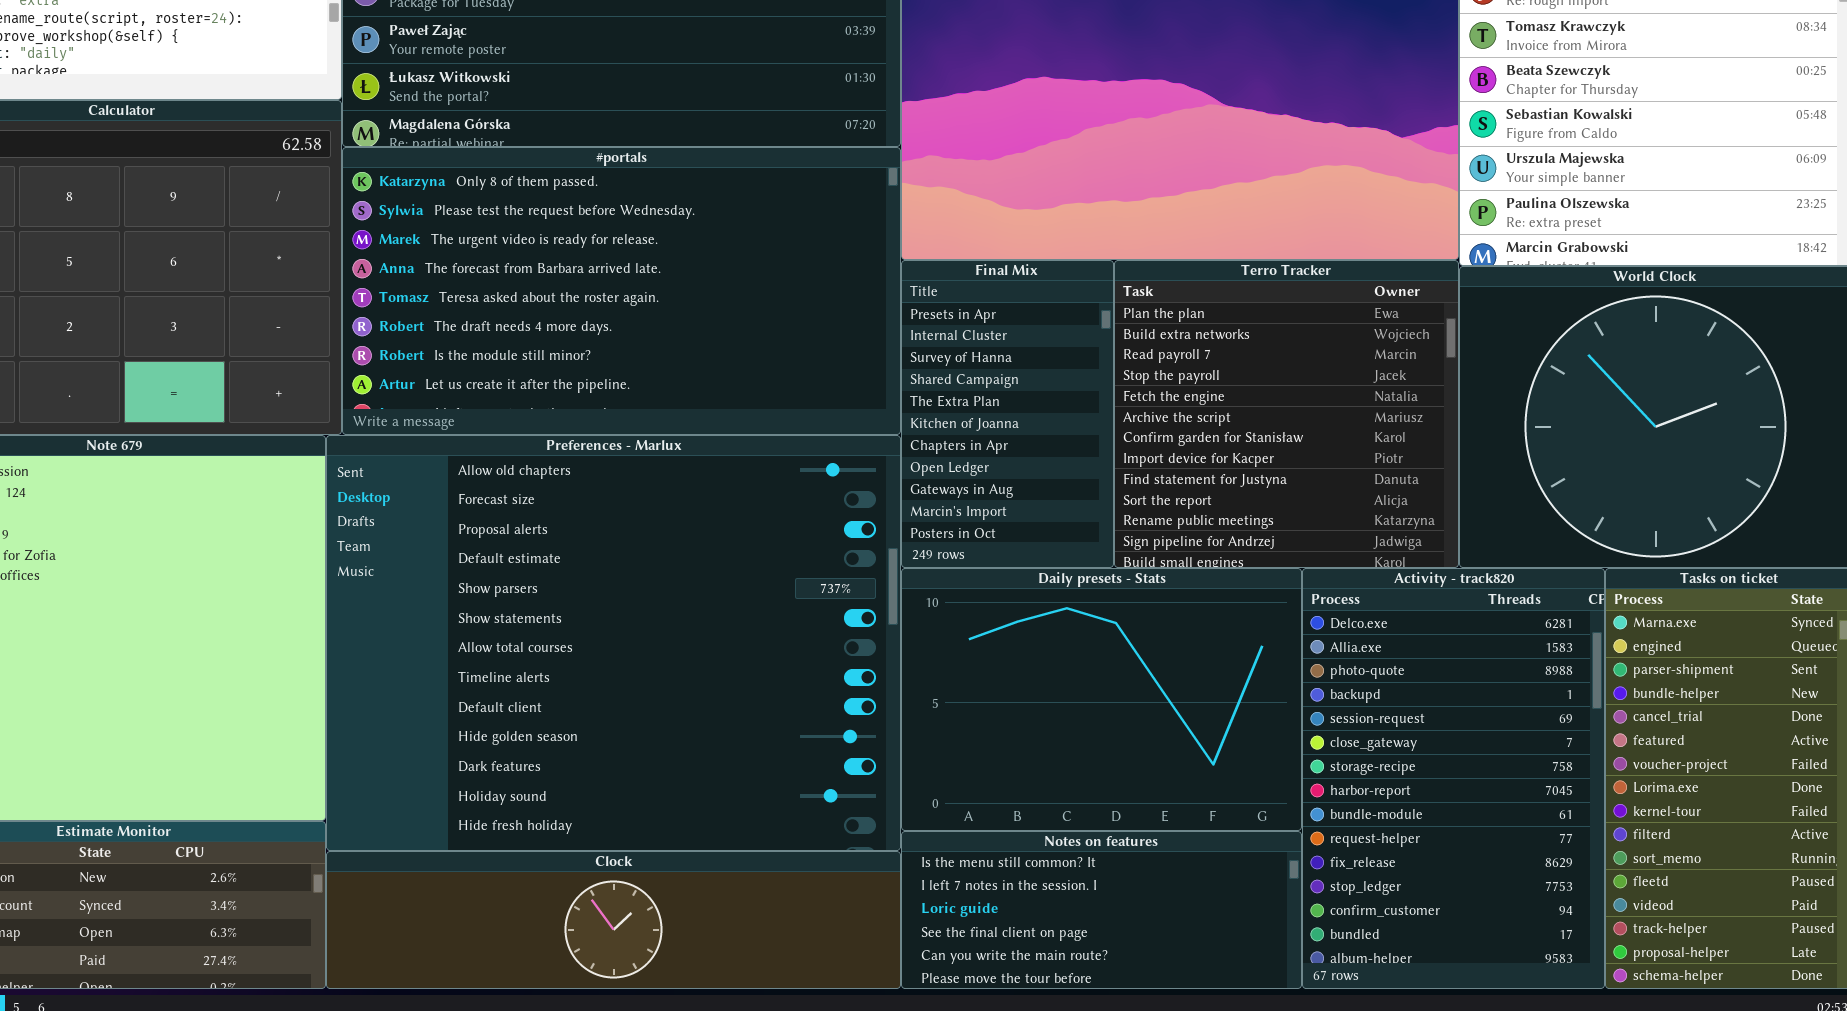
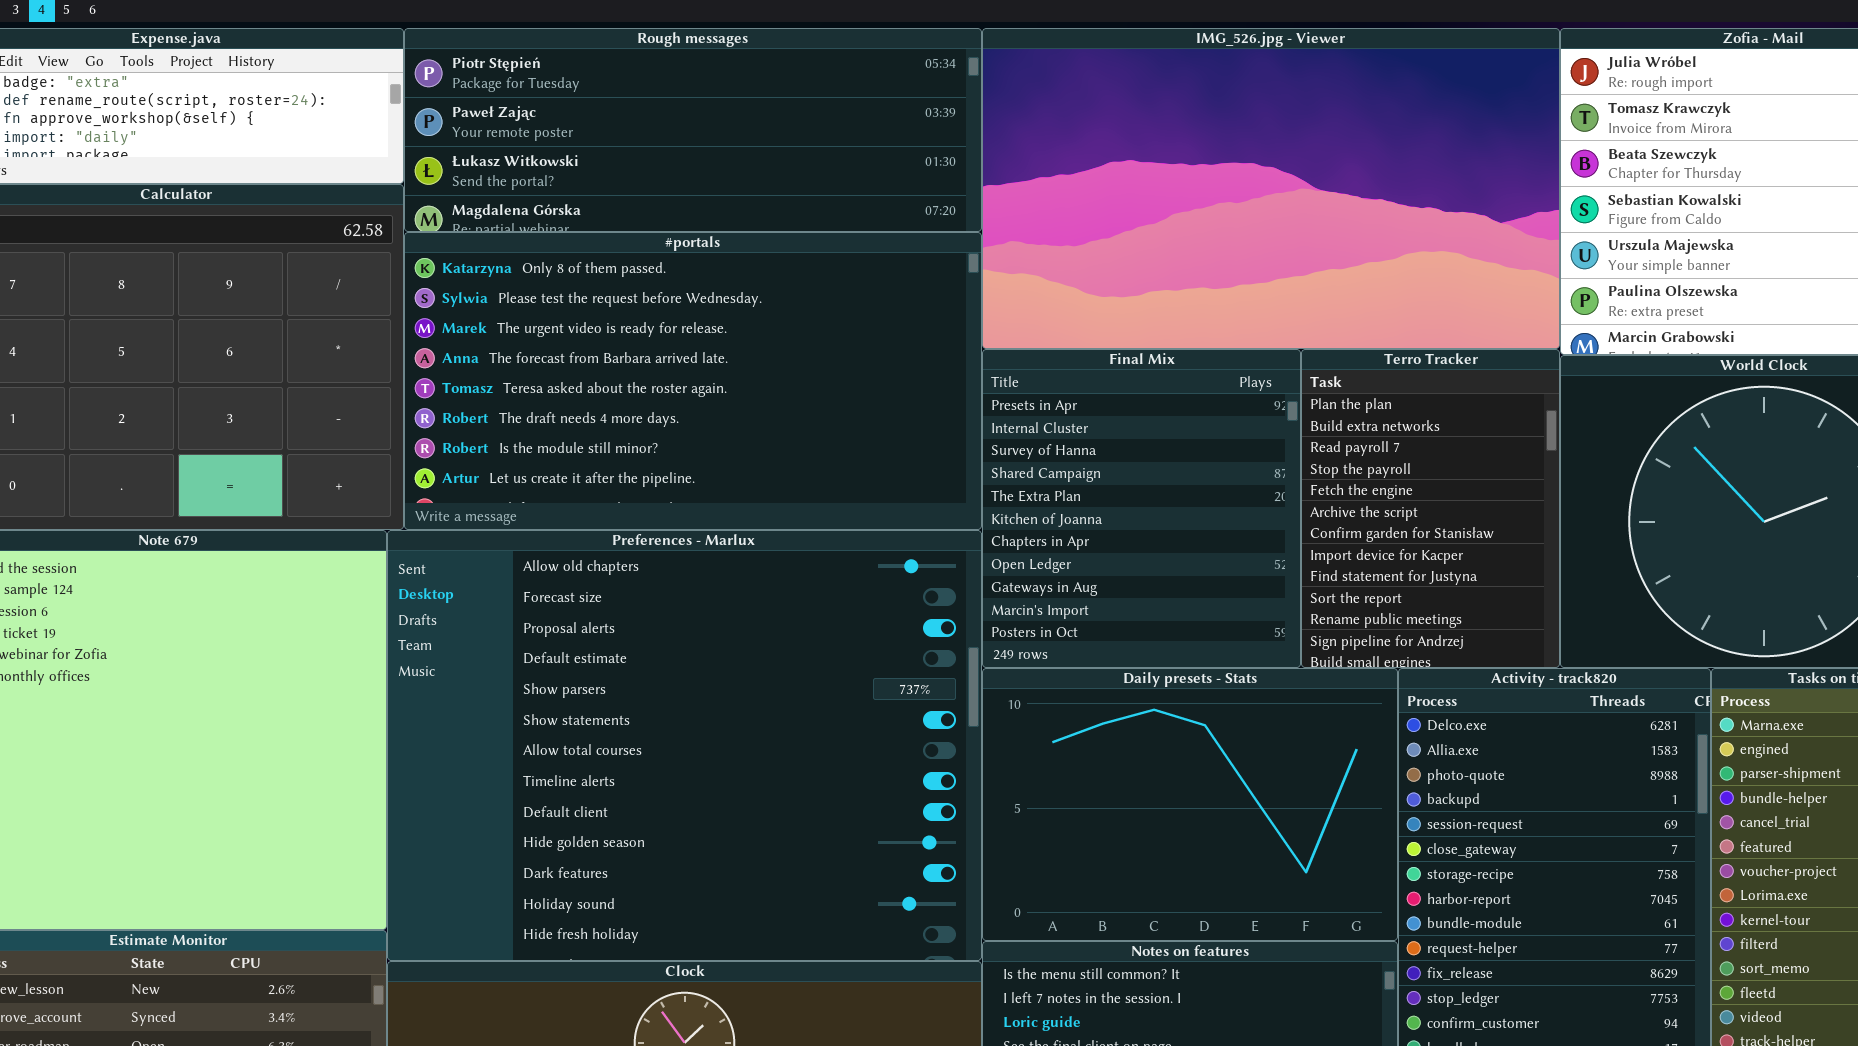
Final Mix: [901,260,1114,568] -> [982,349,1301,668], resized
Terro Tracker: [1114,260,1459,568] -> [1301,349,1560,668], resized

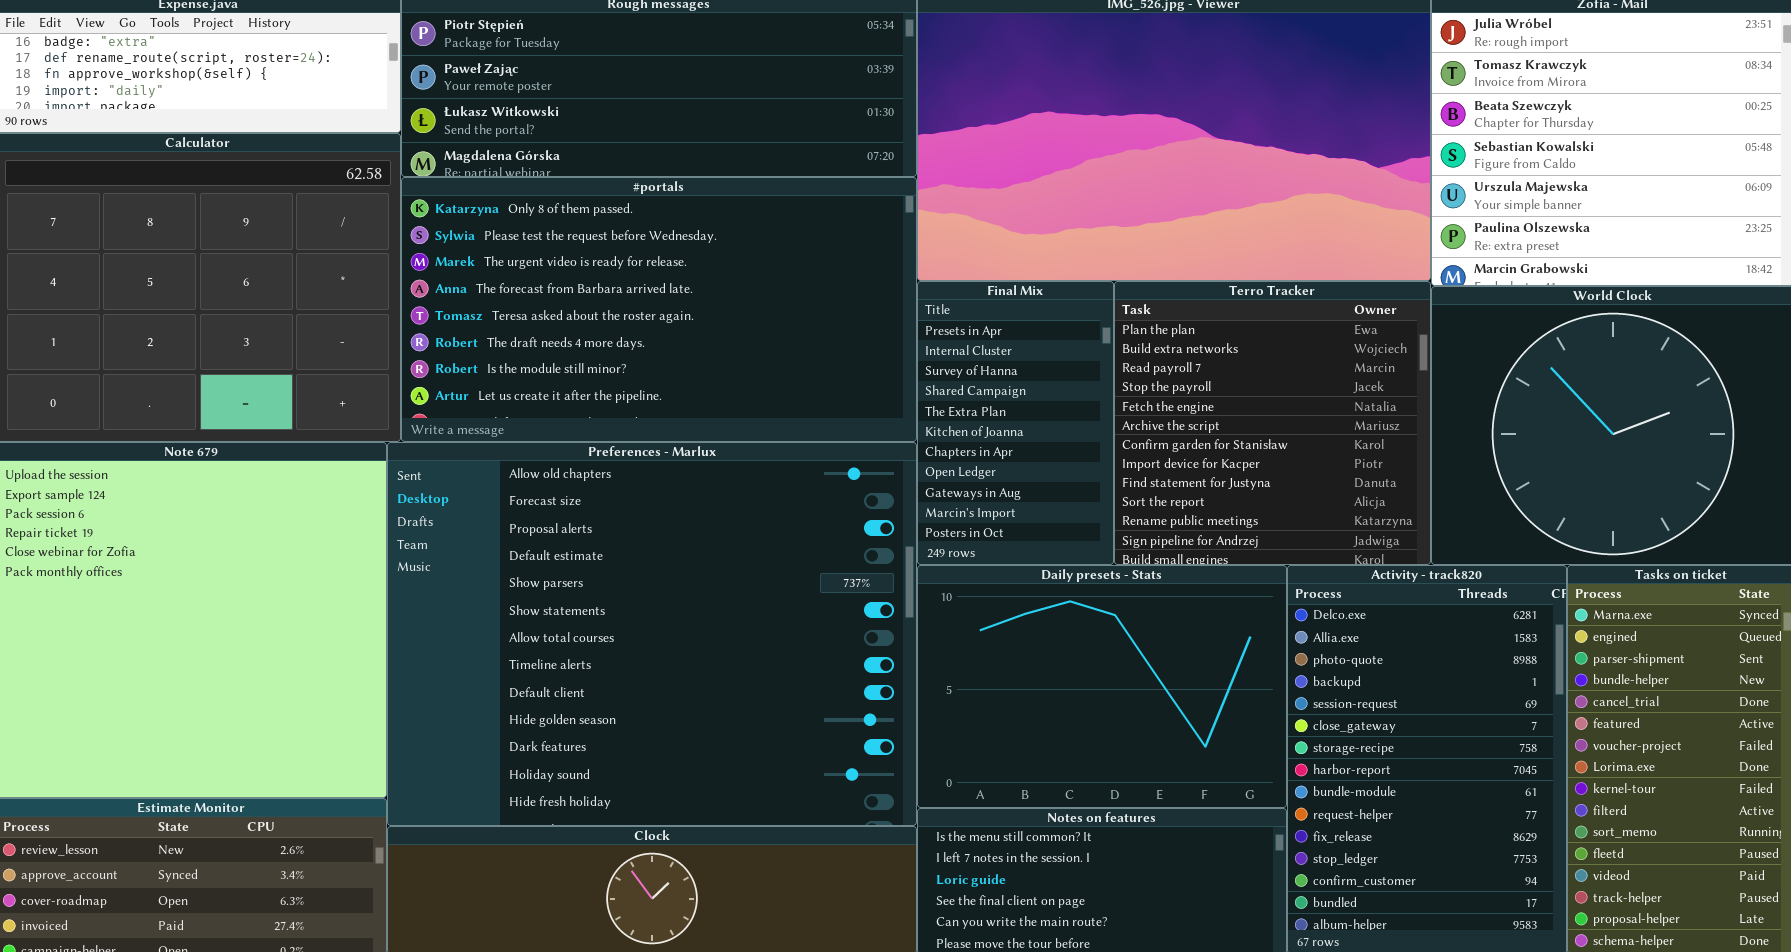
Final Mix: [982,349,1301,668] -> [917,281,1114,565], resized
Terro Tracker: [1301,349,1560,668] -> [1114,281,1431,565], resized

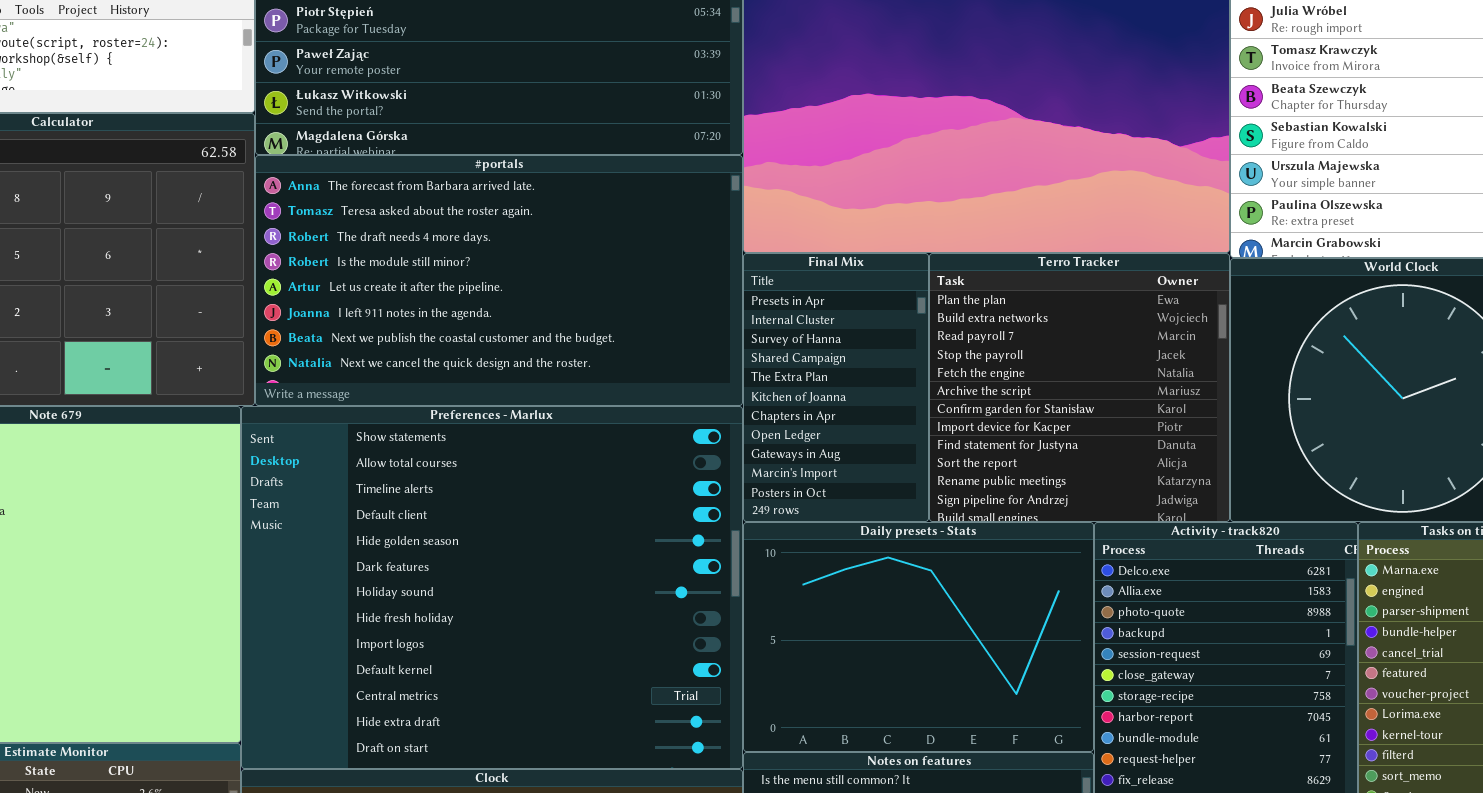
#portals: [401,177,917,442] -> [255,155,743,406], scrolled down 3 rows
Preferences - Marlux: [387,442,917,826] -> [241,406,743,769], scrolled down 5 rows

